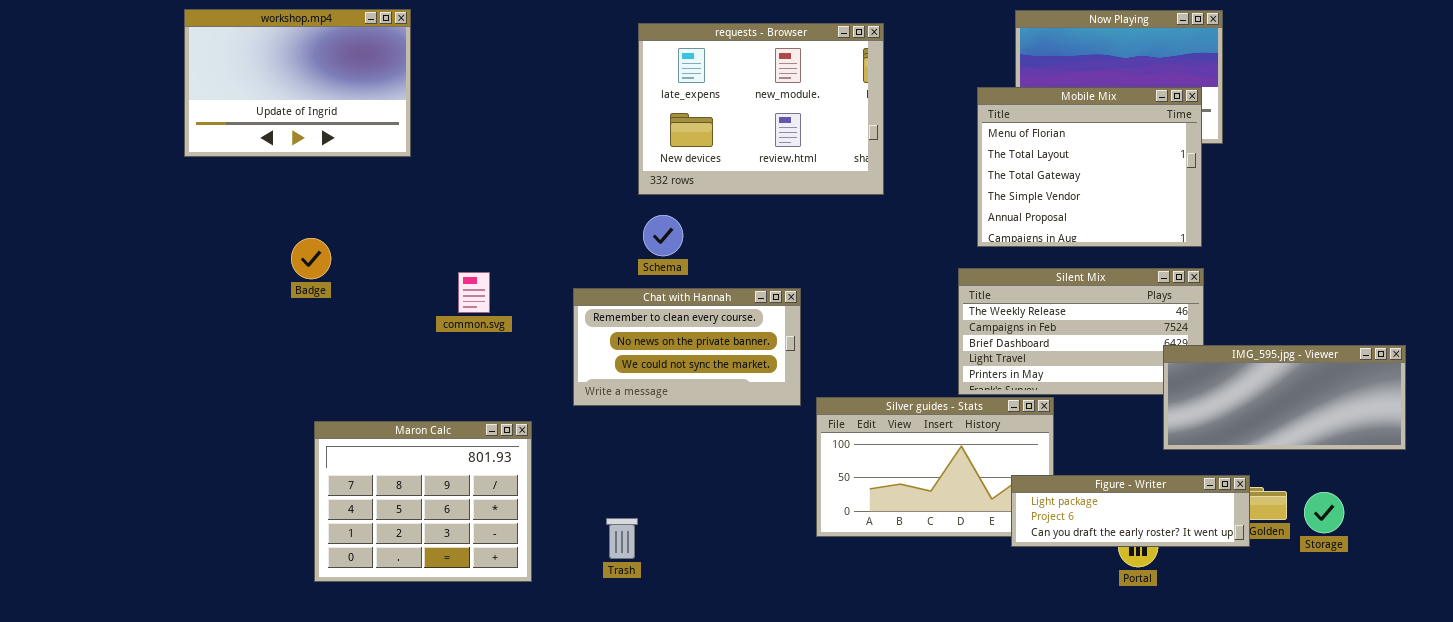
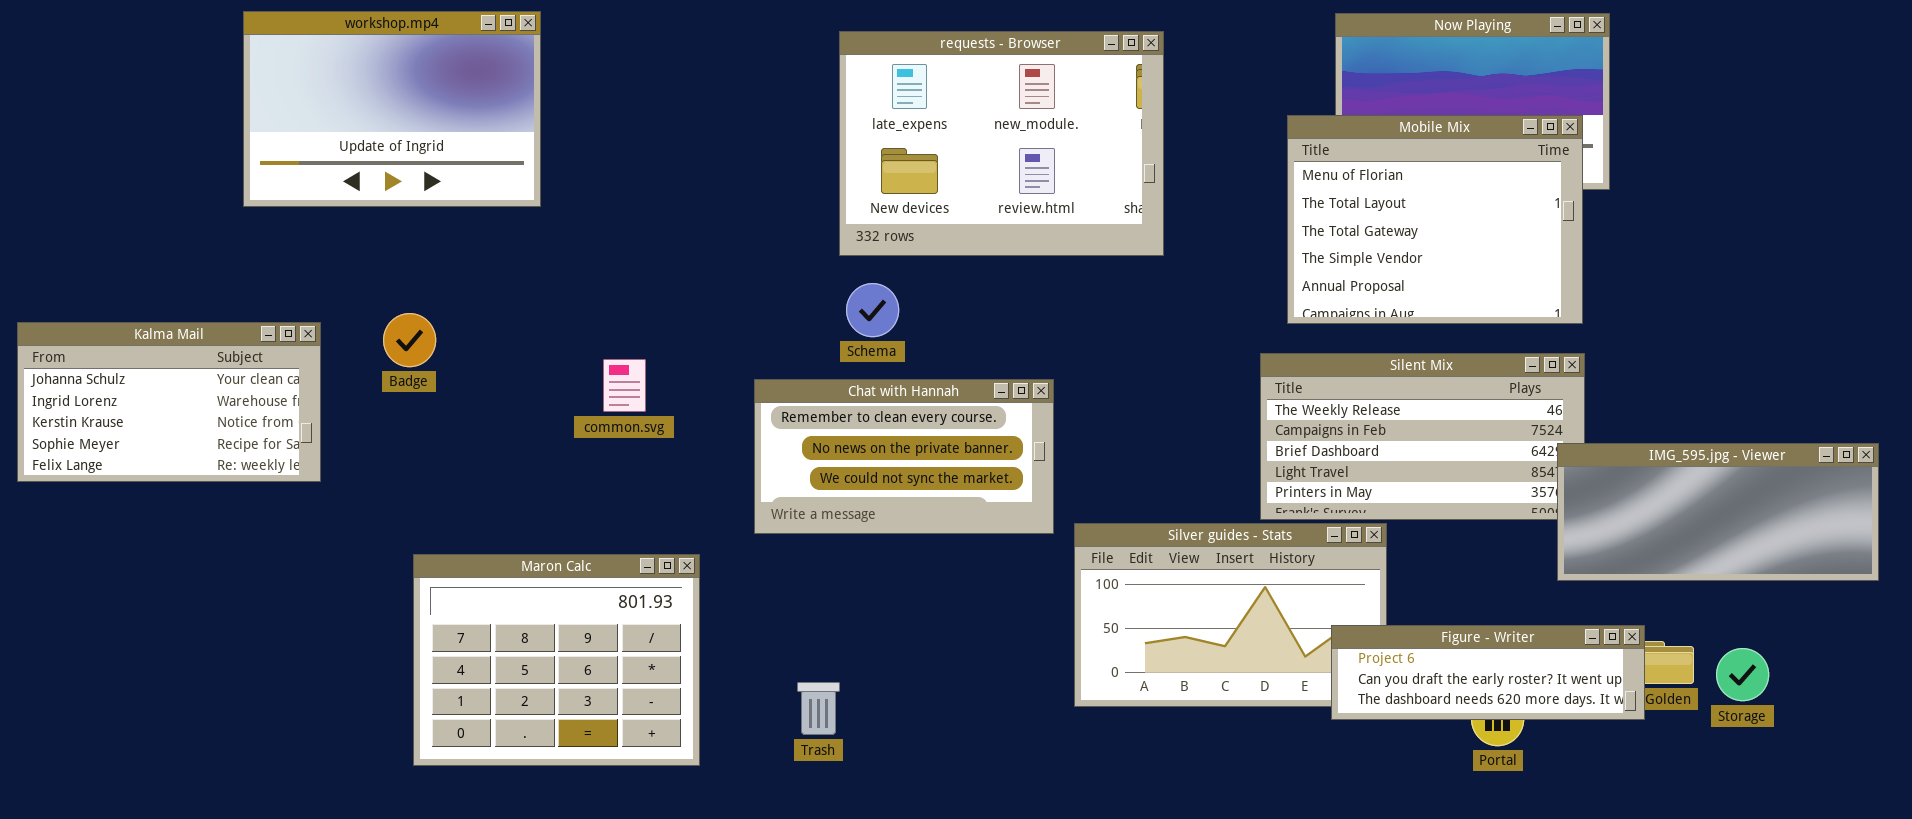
Kalma Mail: none -> [17,322,321,482], opened
IMG_595.jpg - Viewer: [1163,345,1406,450] -> [1557,443,1879,581], moved
Figure - Writer: [1011,475,1250,547] -> [1331,625,1645,720], scrolled down 1 row

